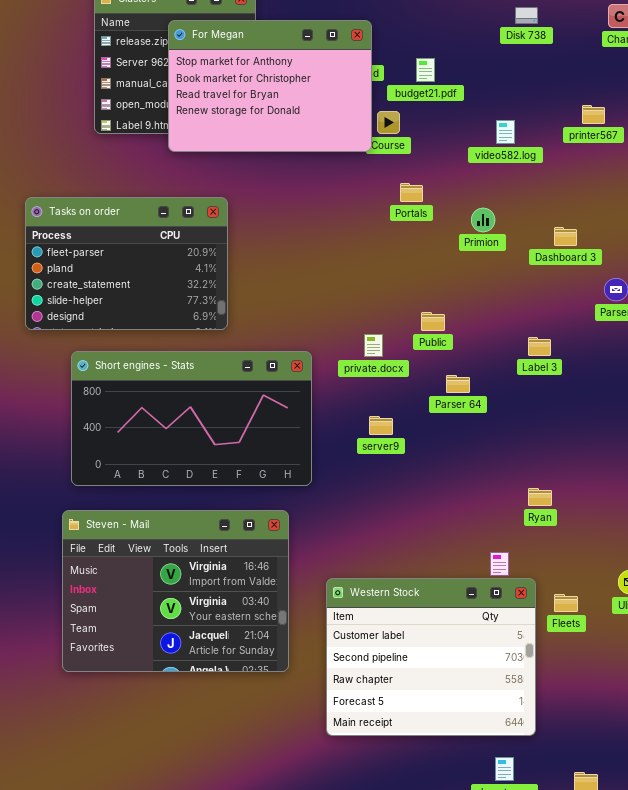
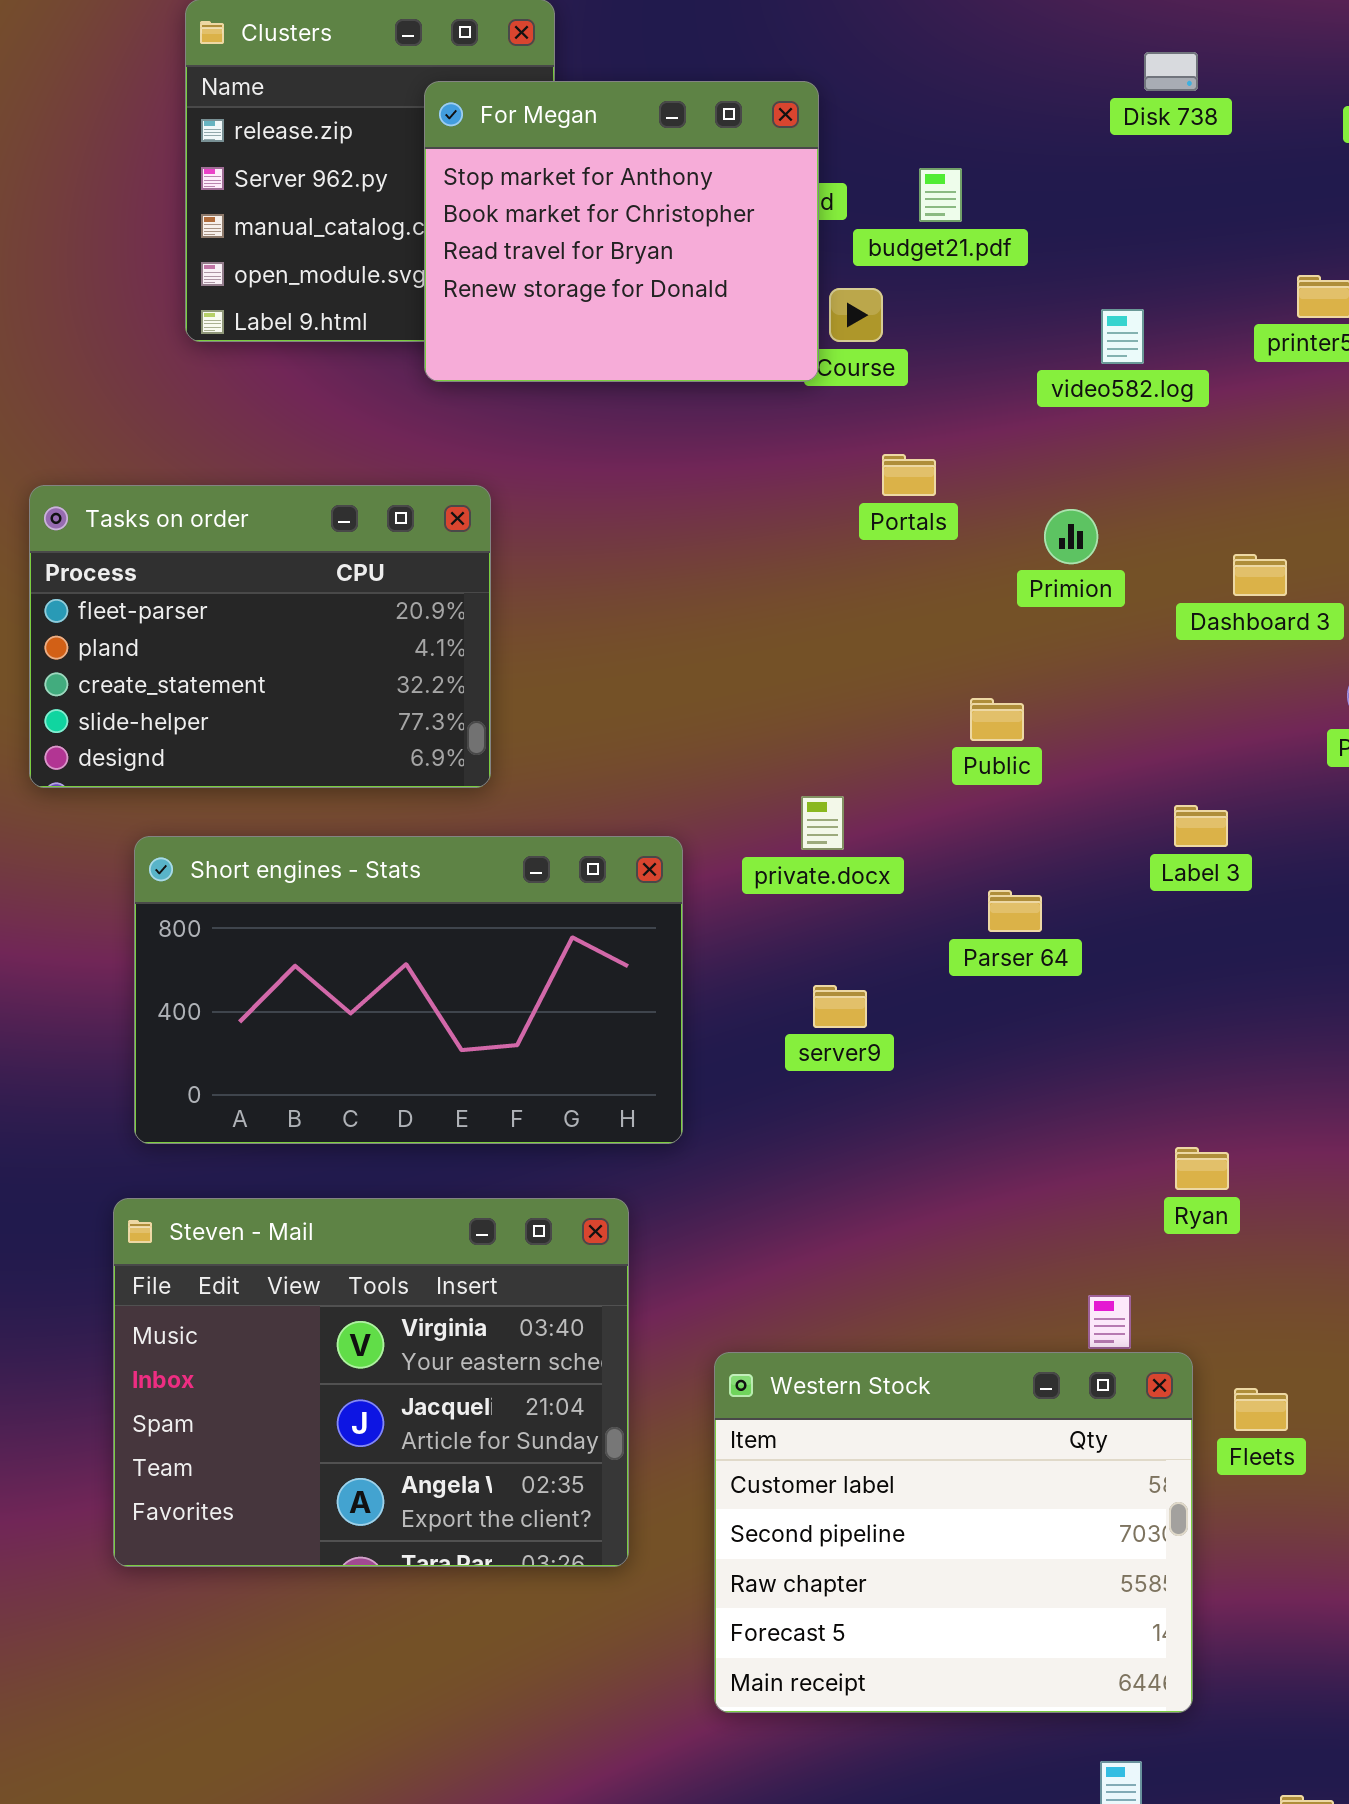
For Megan: [168,20,372,152] -> [424,81,819,382], resized
Public: [421,312,445,331] -> [970,698,1024,741], moved
Steven - Mail: [62,510,289,672] -> [113,1198,629,1567], scrolled down 1 row

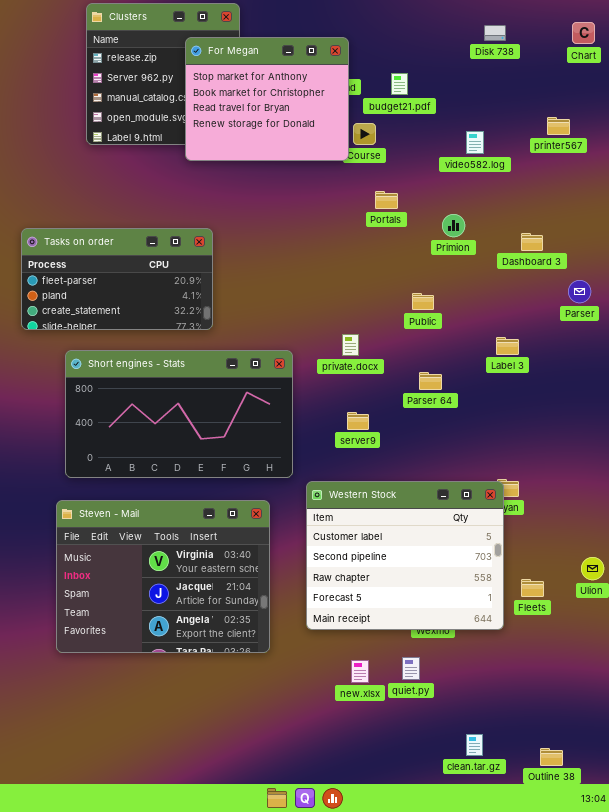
Tasks on order: [29,485,491,788] -> [21,228,213,330], resized
Western Stock: [714,1352,1193,1713] -> [306,481,504,630], moved

